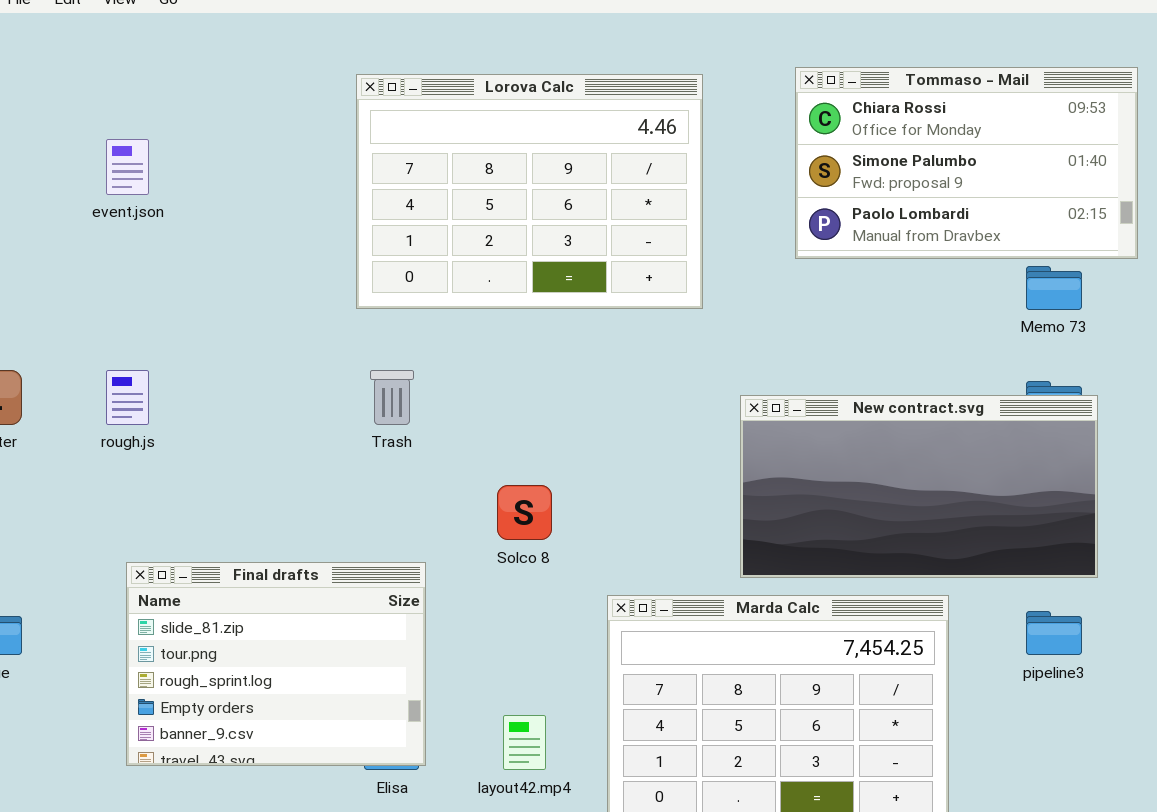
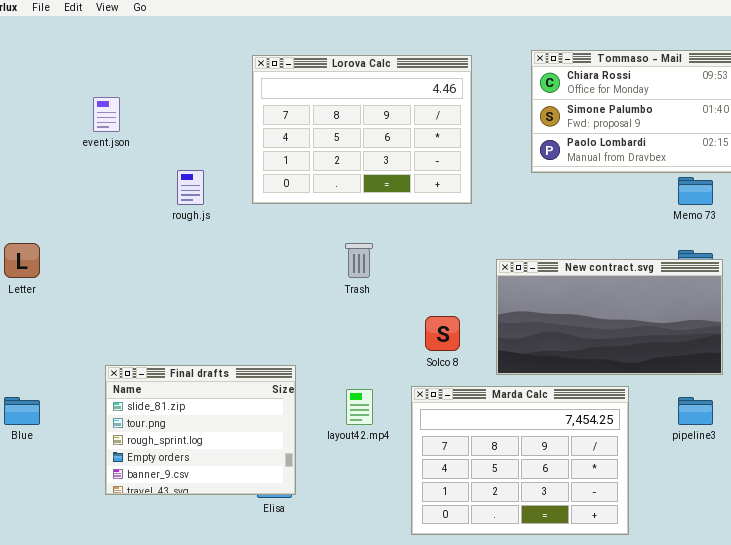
rough.js: [106,370,149,425] -> [177,170,204,205], moved
Trash: [370,370,414,425] -> [345,243,373,278], moved
Solco 8: [497,485,552,540] -> [425,316,460,351], moved
layout42.mp4: [503,715,546,770] -> [346,389,373,425], moved

